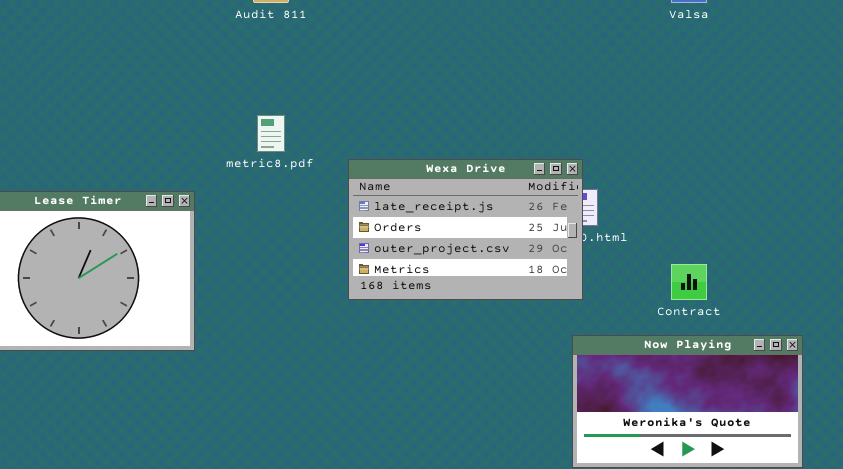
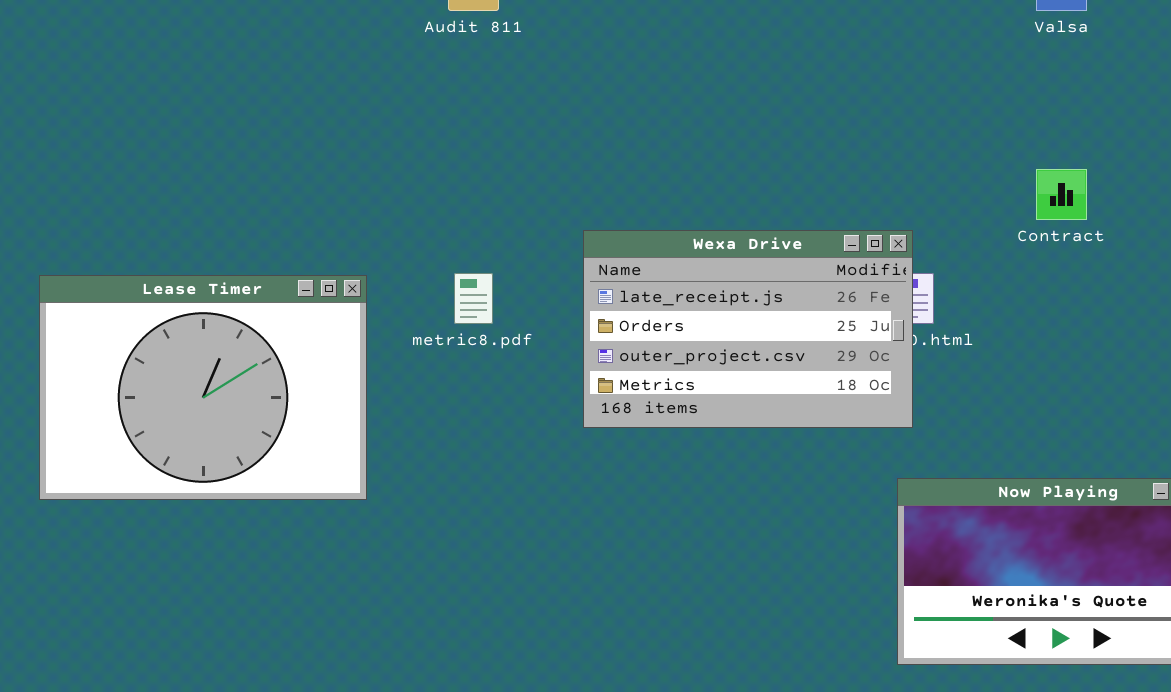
metric8.pdf: [257,115,285,152] -> [454,273,493,324], moved
Contract: [671,264,707,300] -> [1036,169,1087,220], moved

